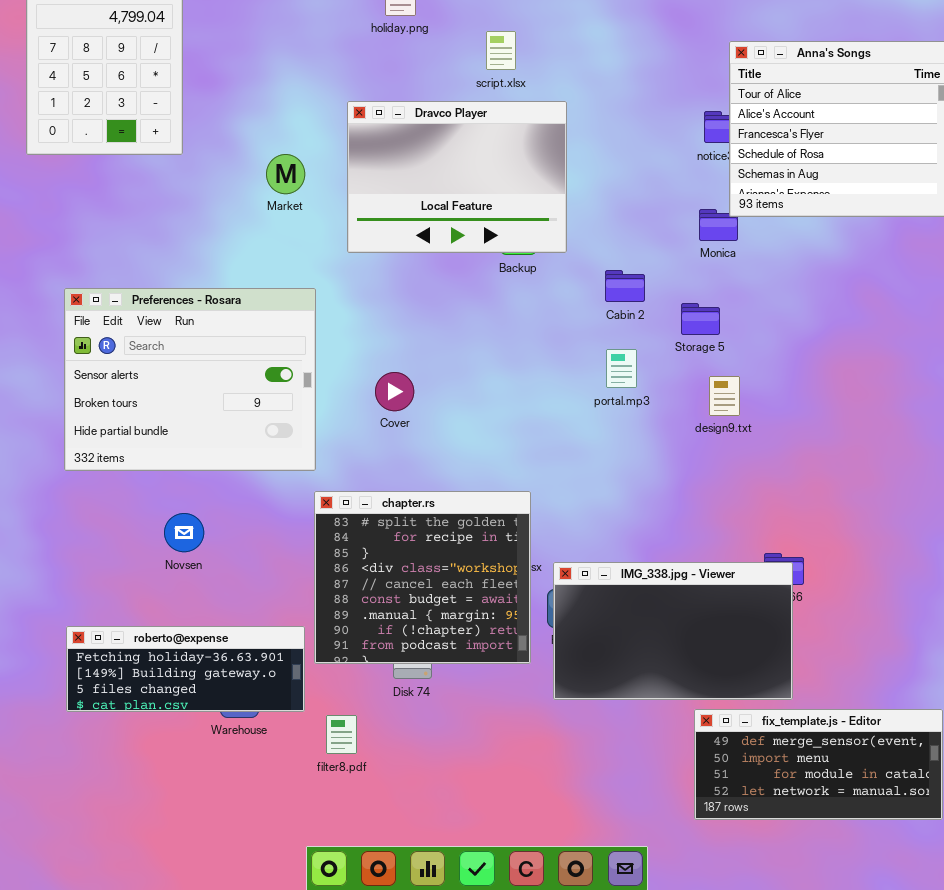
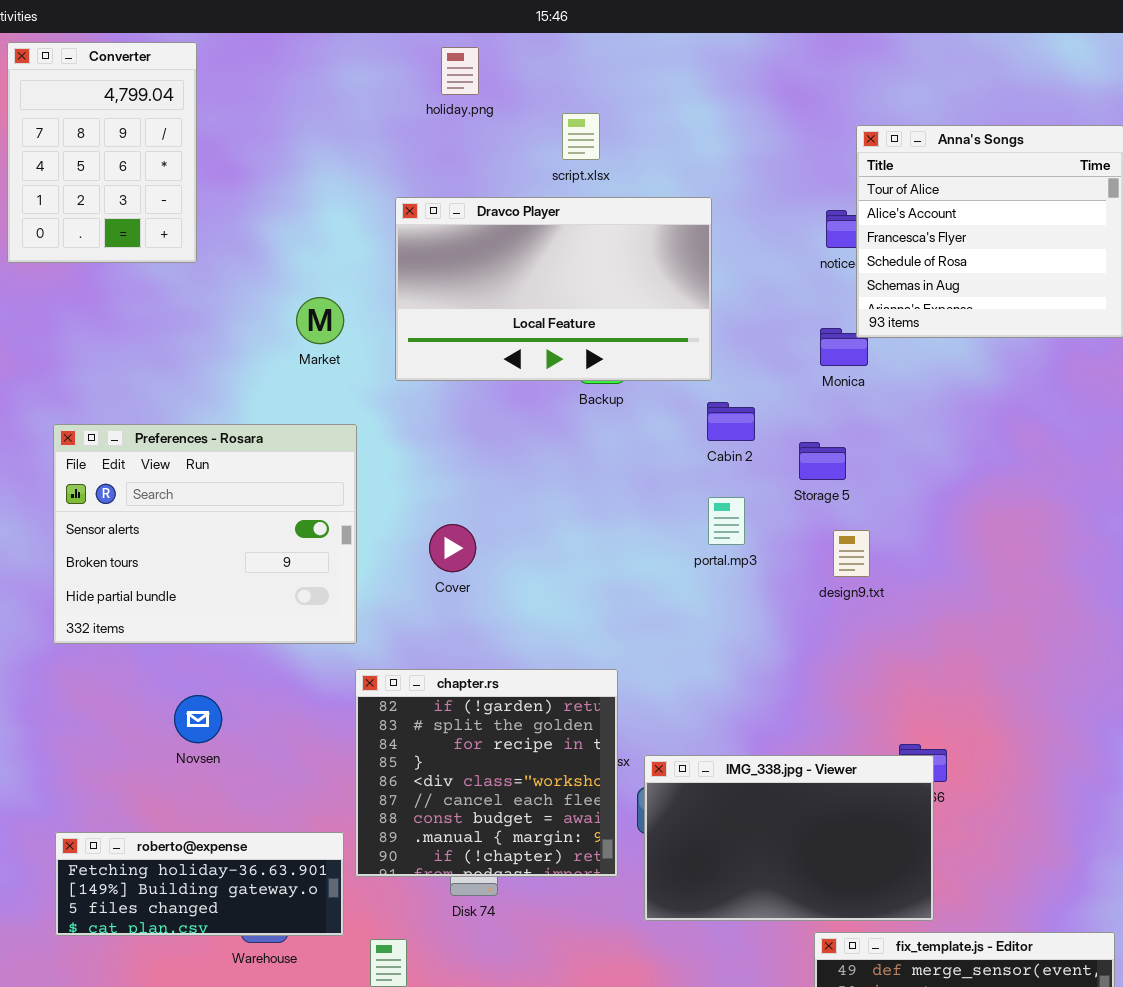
Dravco Player: [347,101,567,253] -> [395,197,712,381], resized
Market: [266,154,305,194] -> [296,297,344,344], moved
chapter.rs: [314,491,531,664] -> [355,669,618,877], scrolled up 1 row

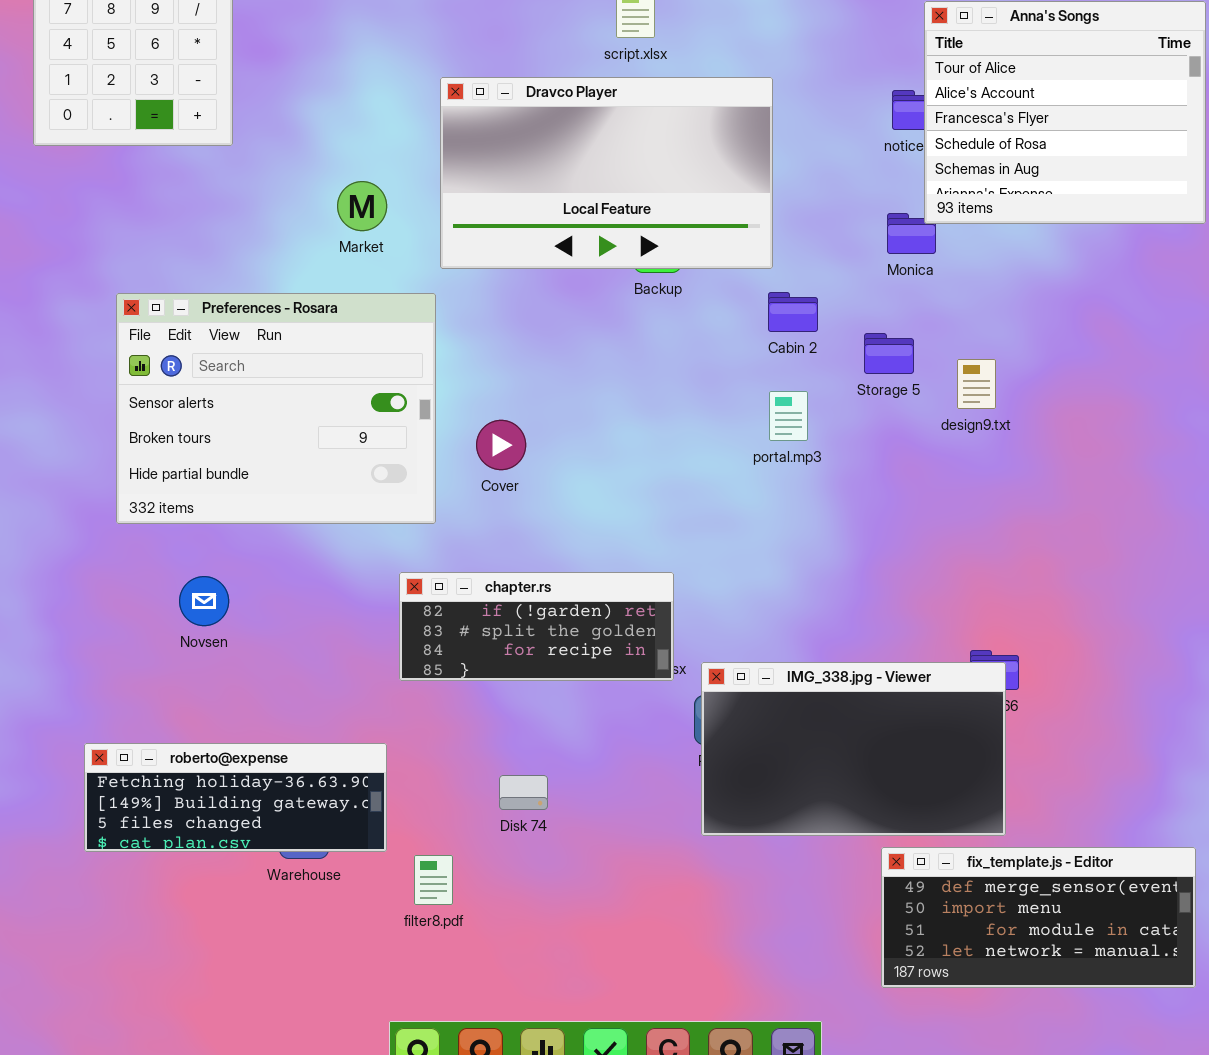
Preferences - Rosara: [53,424,357,644] -> [116,293,436,524], moved
design9.txt: [833,530,870,577] -> [957,359,996,409], moved
chapter.rs: [355,669,618,877] -> [399,572,674,681], resized
Novsen: [174,695,222,743] -> [179,576,229,626], moved

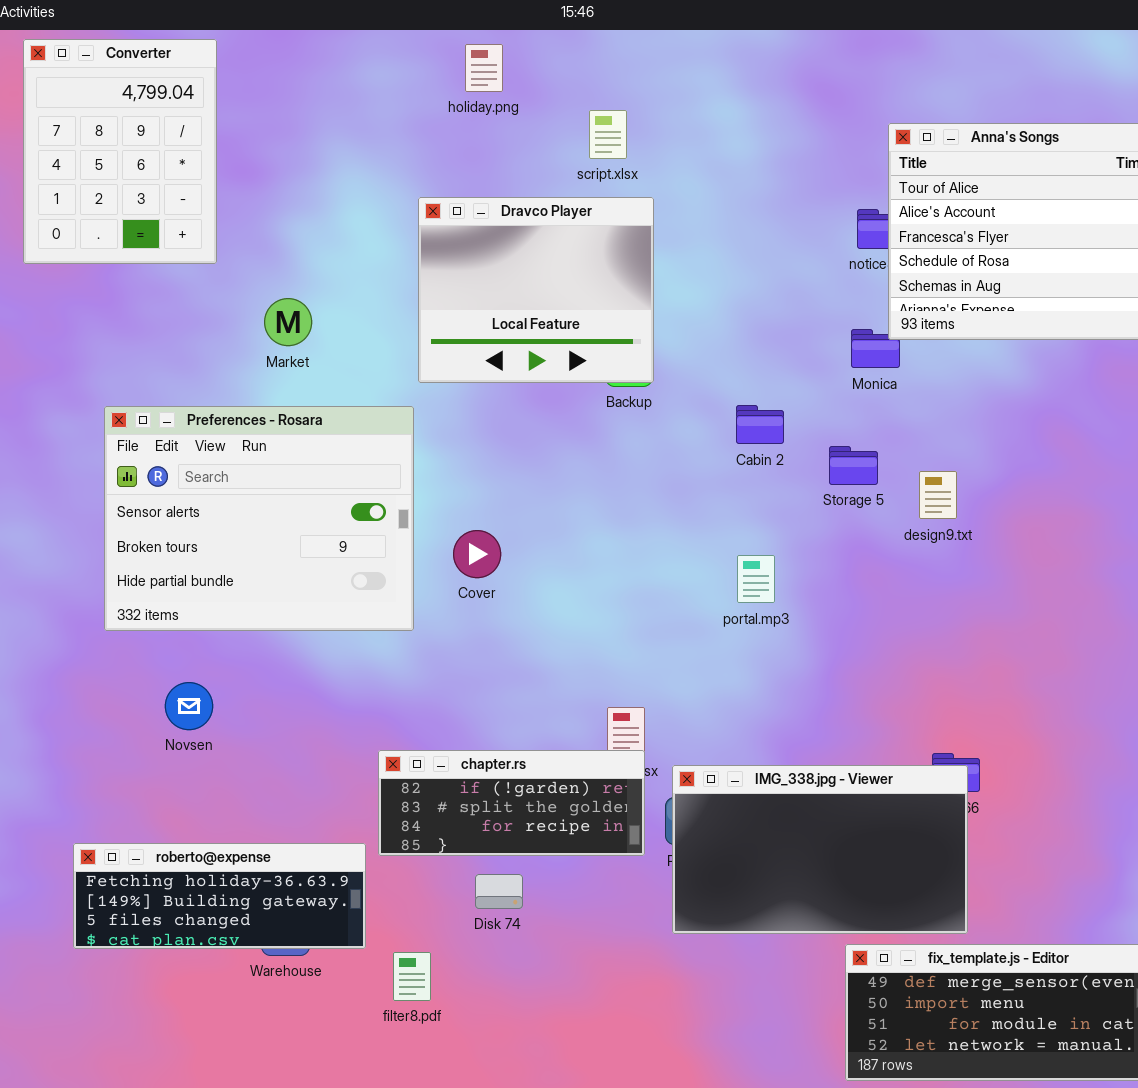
Dravco Player: [440,77,773,269] -> [418,197,654,383], resized
Market: [337,181,387,231] -> [264,298,312,346], moved
portal.mp3: [769,391,808,441] -> [737,555,775,603], moved
chapter.rs: [399,572,674,681] -> [378,750,645,856], moved

